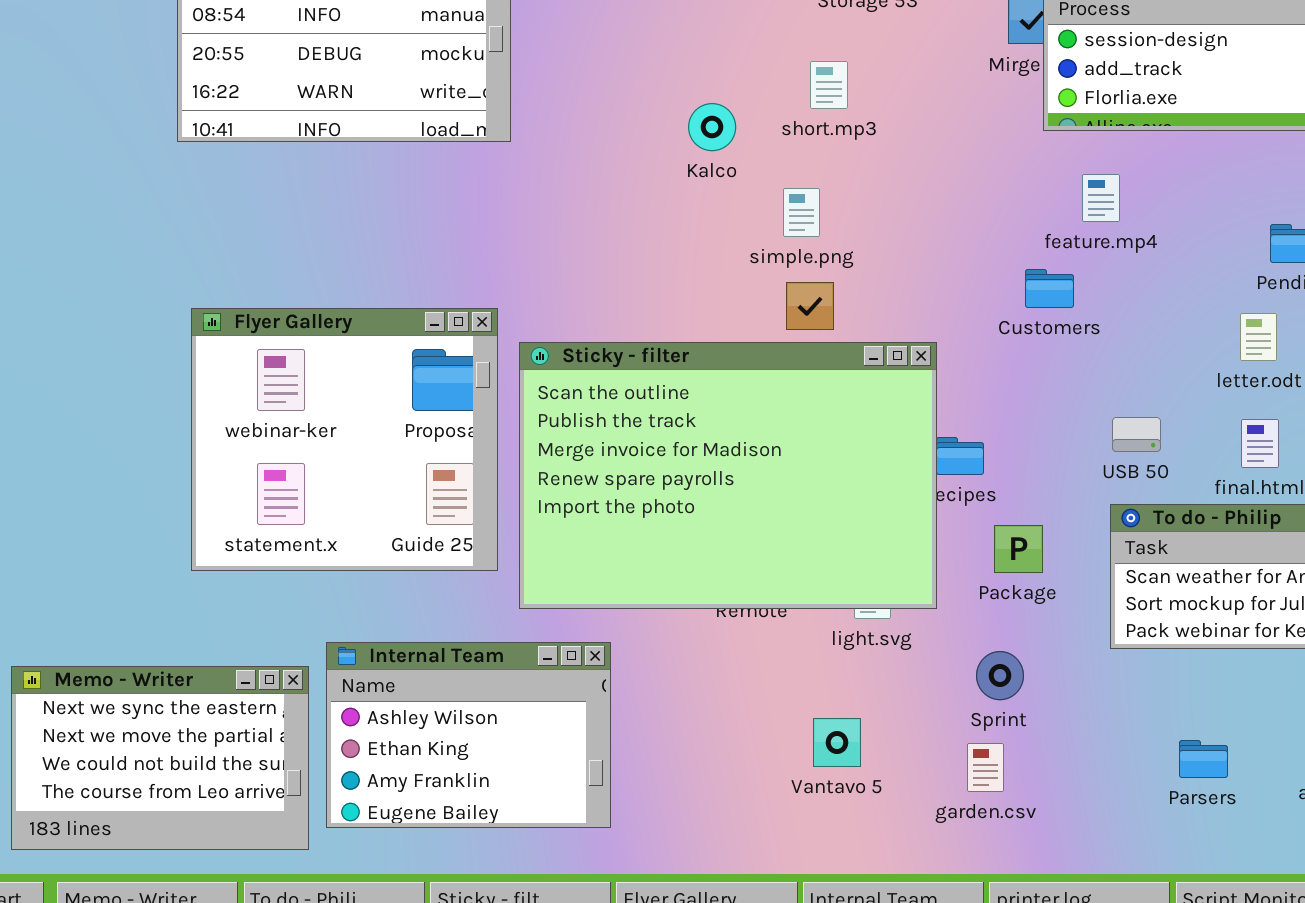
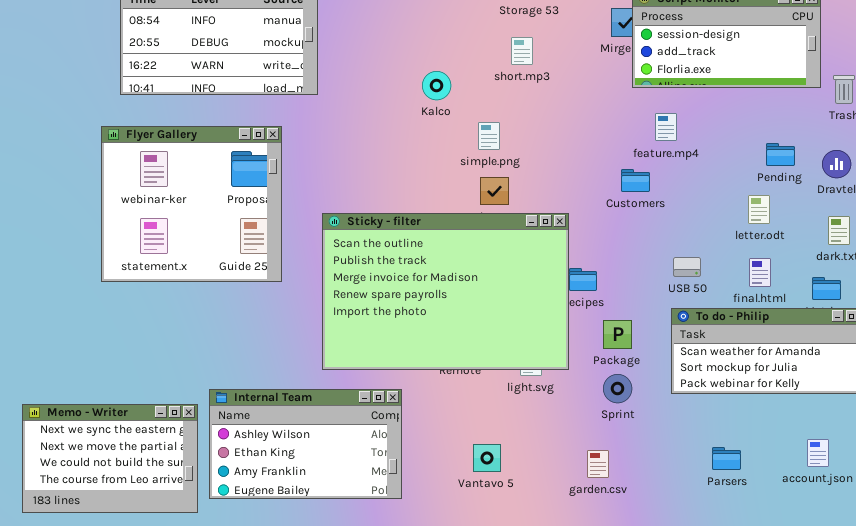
short.mp3: [810,61,848,109] -> [511,37,533,65], moved
Flyer Gallery: [191,308,498,571] -> [101,126,282,282], moved
Internal Team: [326,642,611,828] -> [209,389,402,499], resized
Sprint: [976,651,1024,700] -> [603,374,632,403], moved
Vantavo 5: [813,718,861,767] -> [473,444,501,472], moved

